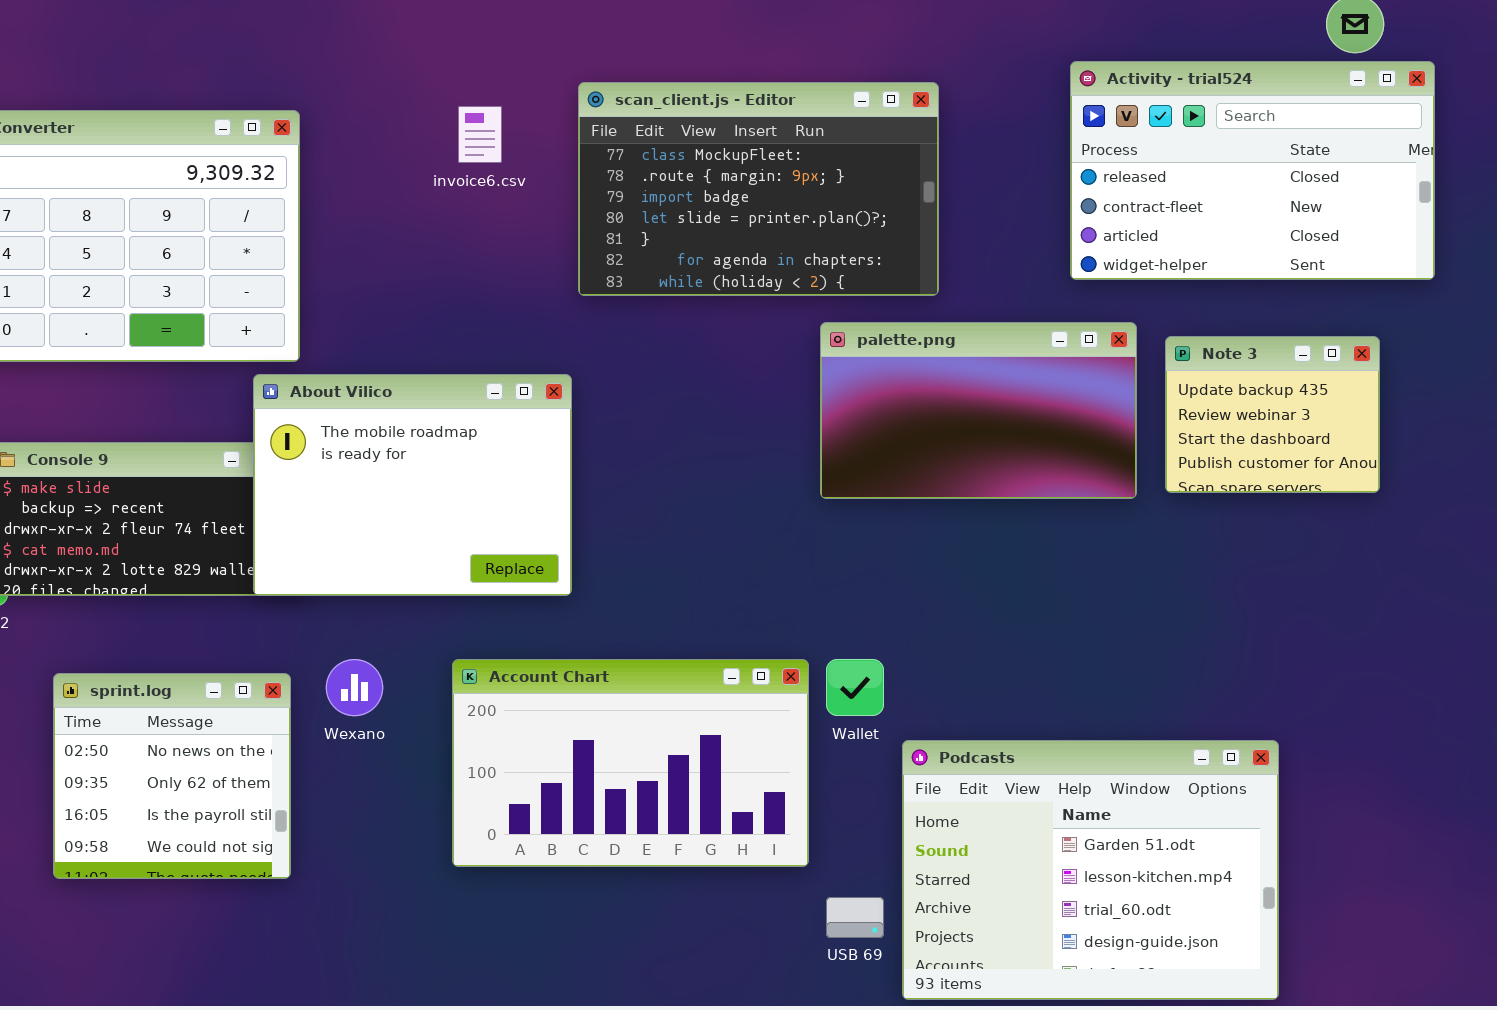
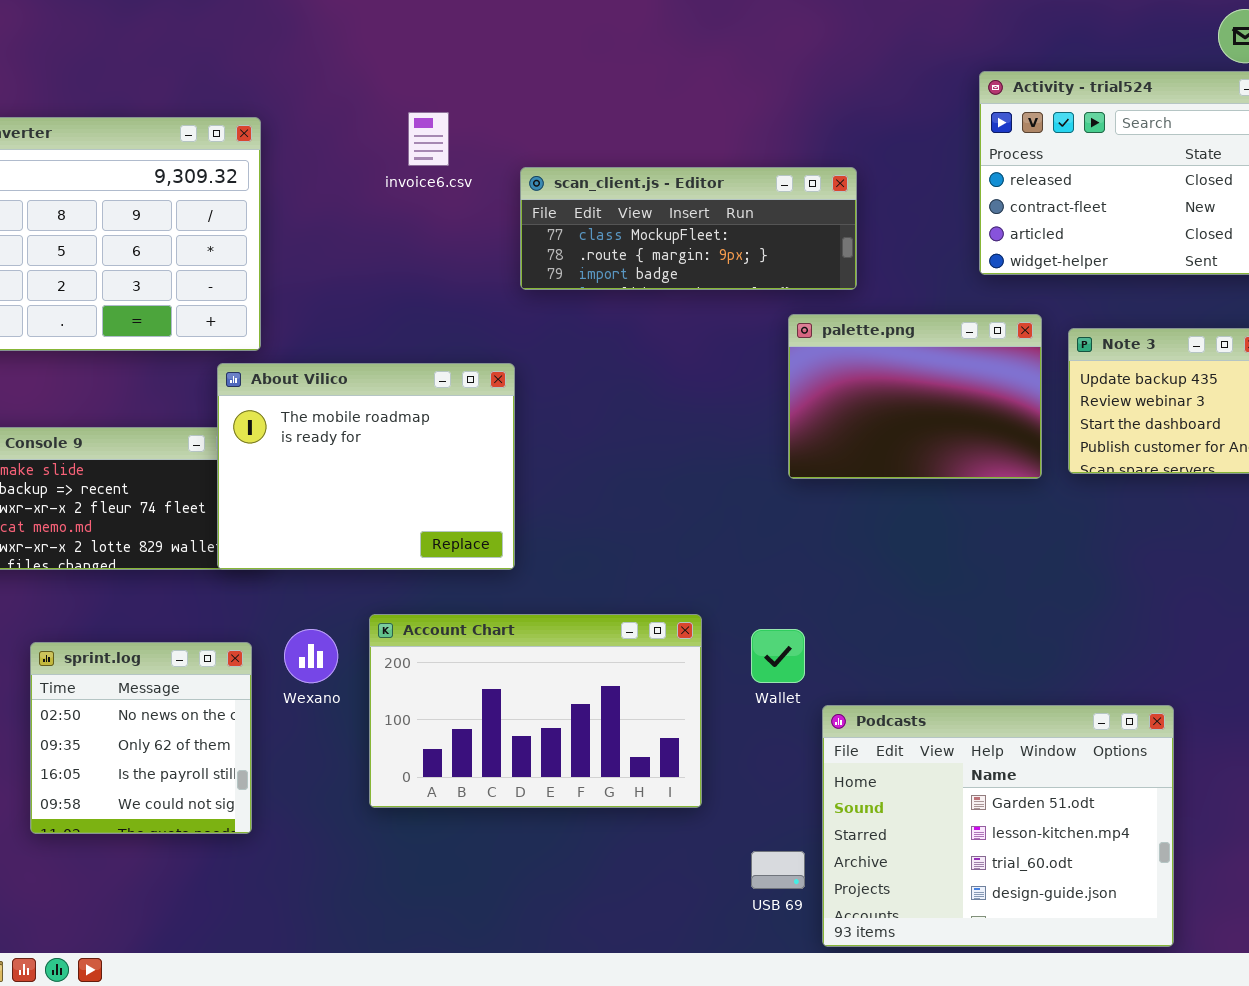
scan_client.js - Editor: [578,82,939,296] -> [520,167,857,290], resized
palette.png: [820,322,1137,499] -> [788,314,1042,479], resized
Account Chart: [452,659,809,867] -> [369,614,702,808], moved

